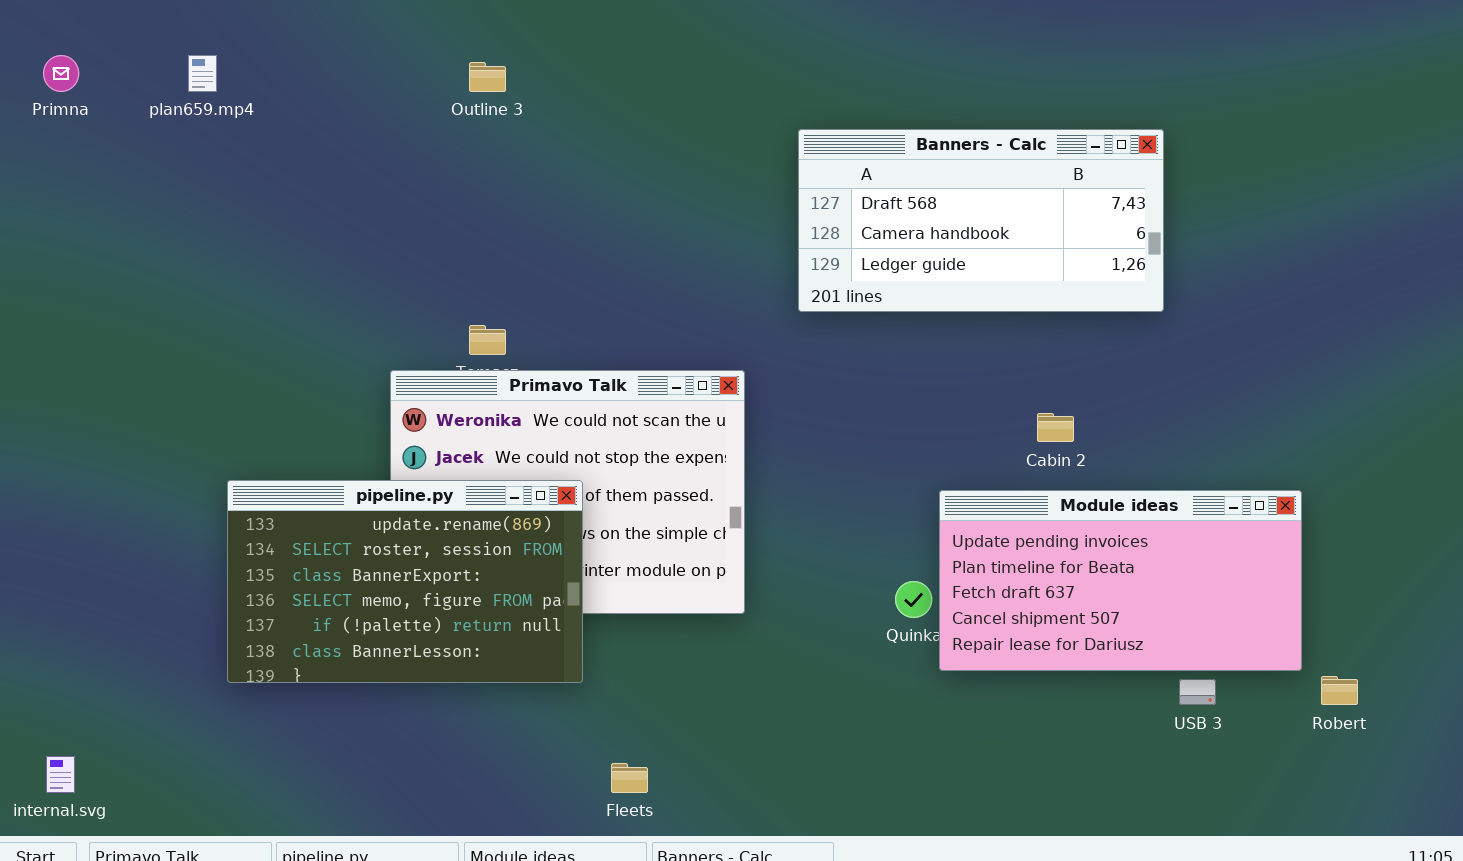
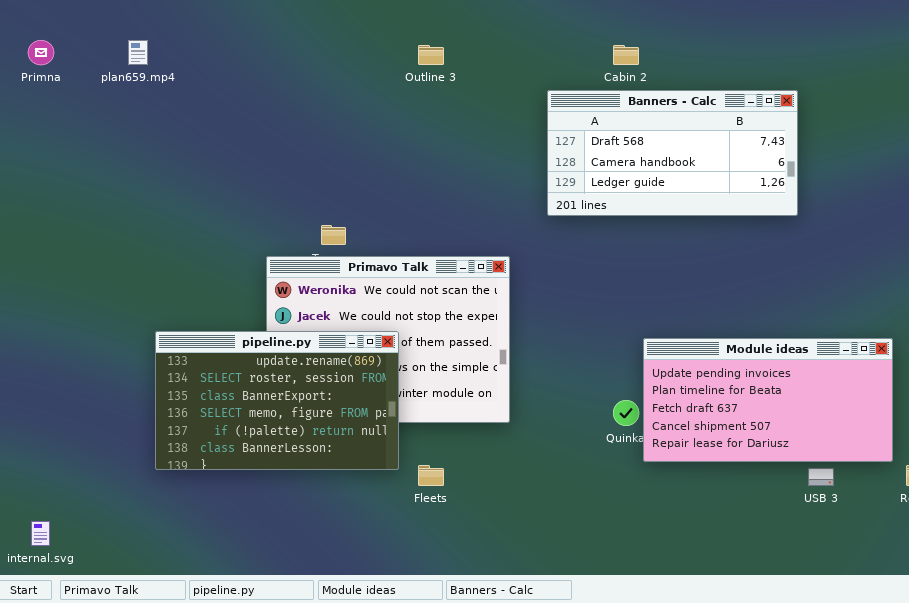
Outline 3: [469,62,506,92] -> [418,45,444,65], moved
Cabin 2: [1037,413,1074,442] -> [613,45,639,65], moved
Fleets: [611,763,648,793] -> [418,465,444,486], moved

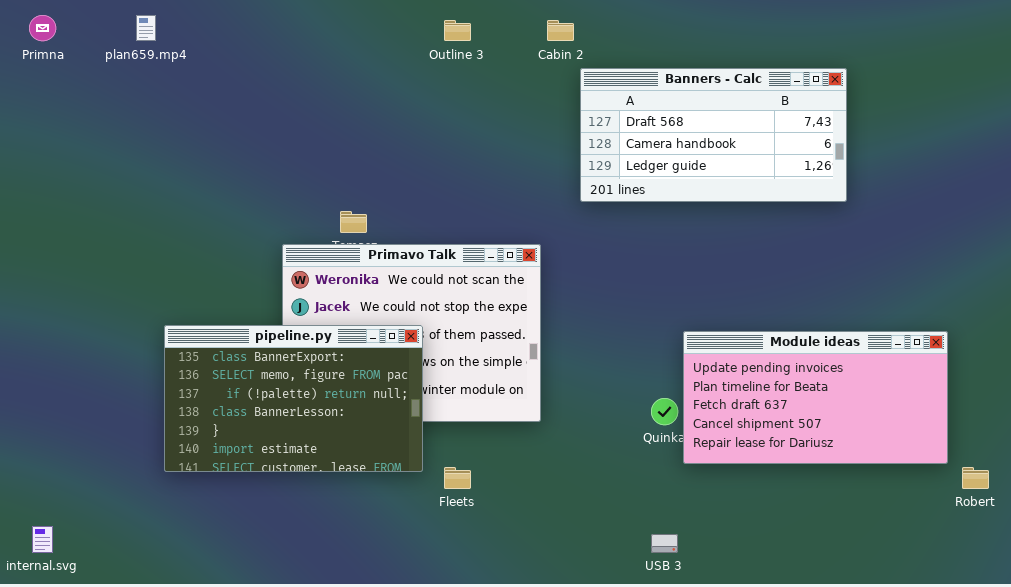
Cabin 2: [613,45,639,65] -> [547,20,574,41], moved
pipeline.py: [155,331,399,470] -> [164,325,423,472], scrolled down 2 rows
USB 3: [808,468,834,486] -> [651,534,678,553], moved

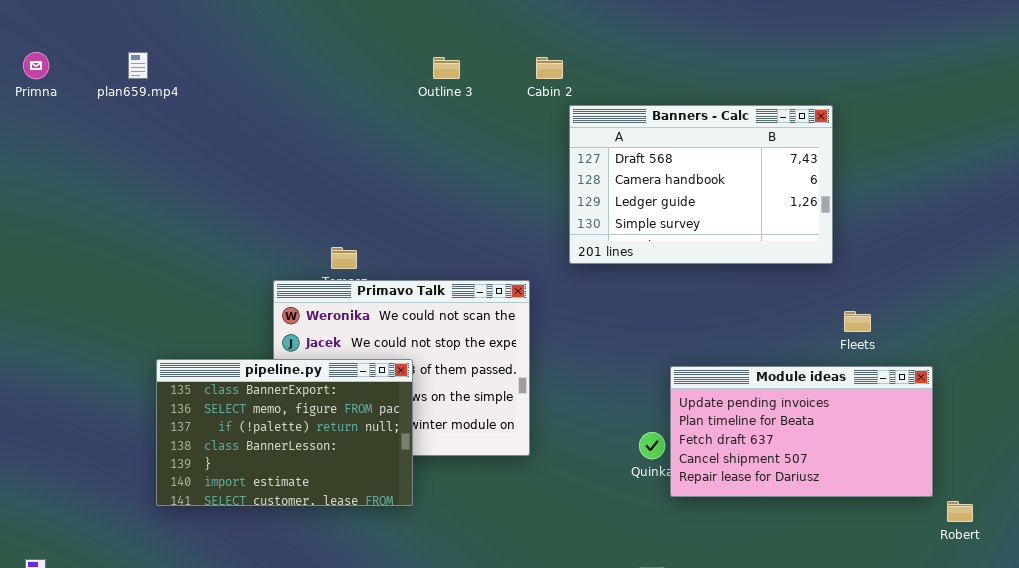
Banners - Calc: [580,68,847,202] -> [569,105,833,264], resized
Fleets: [444,467,471,489] -> [844,311,871,332], moved

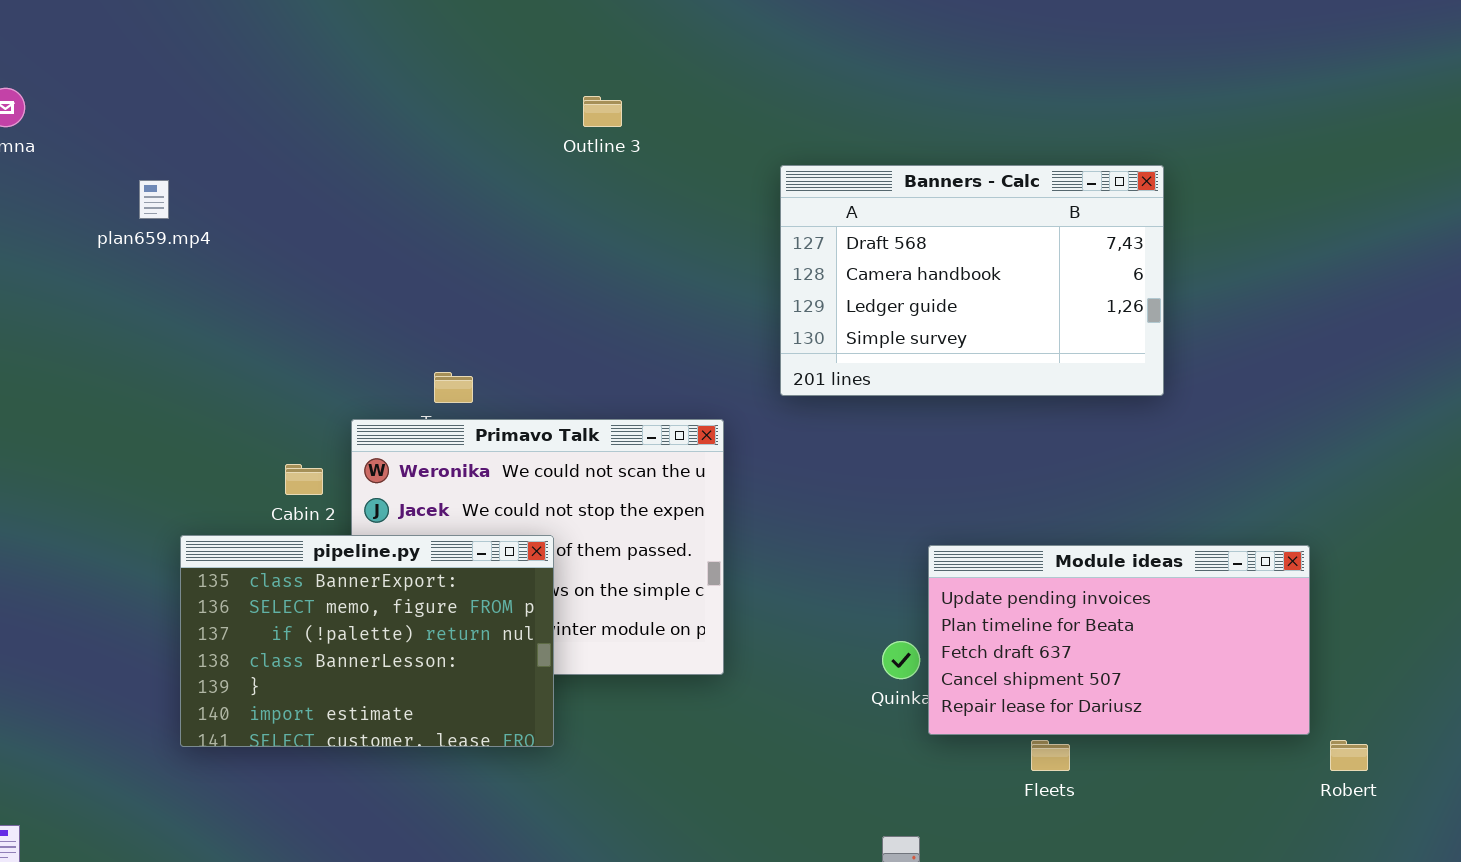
plan659.mp4: [128,52,148,79] -> [139,180,169,219], moved
Cabin 2: [536,57,563,79] -> [285,464,323,495], moved
Fleets: [844,311,871,332] -> [1031,740,1070,771], moved

